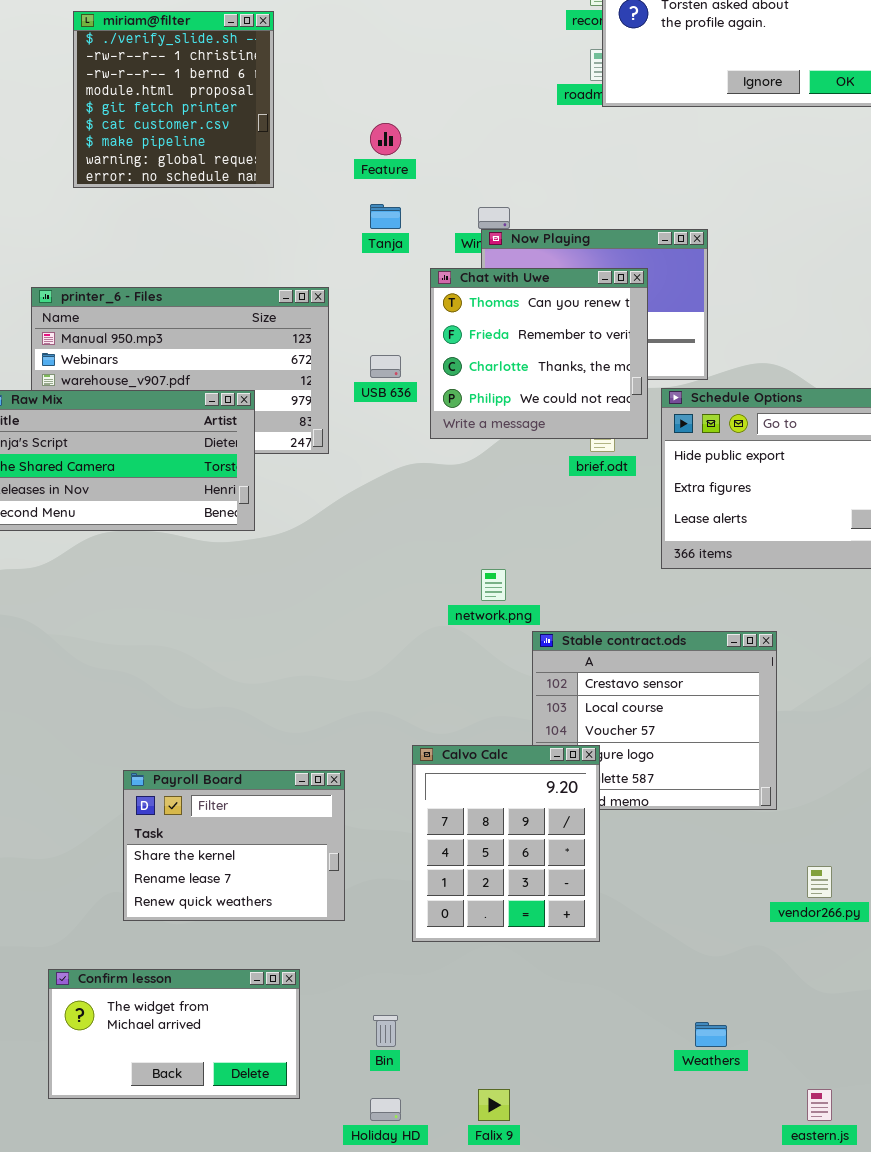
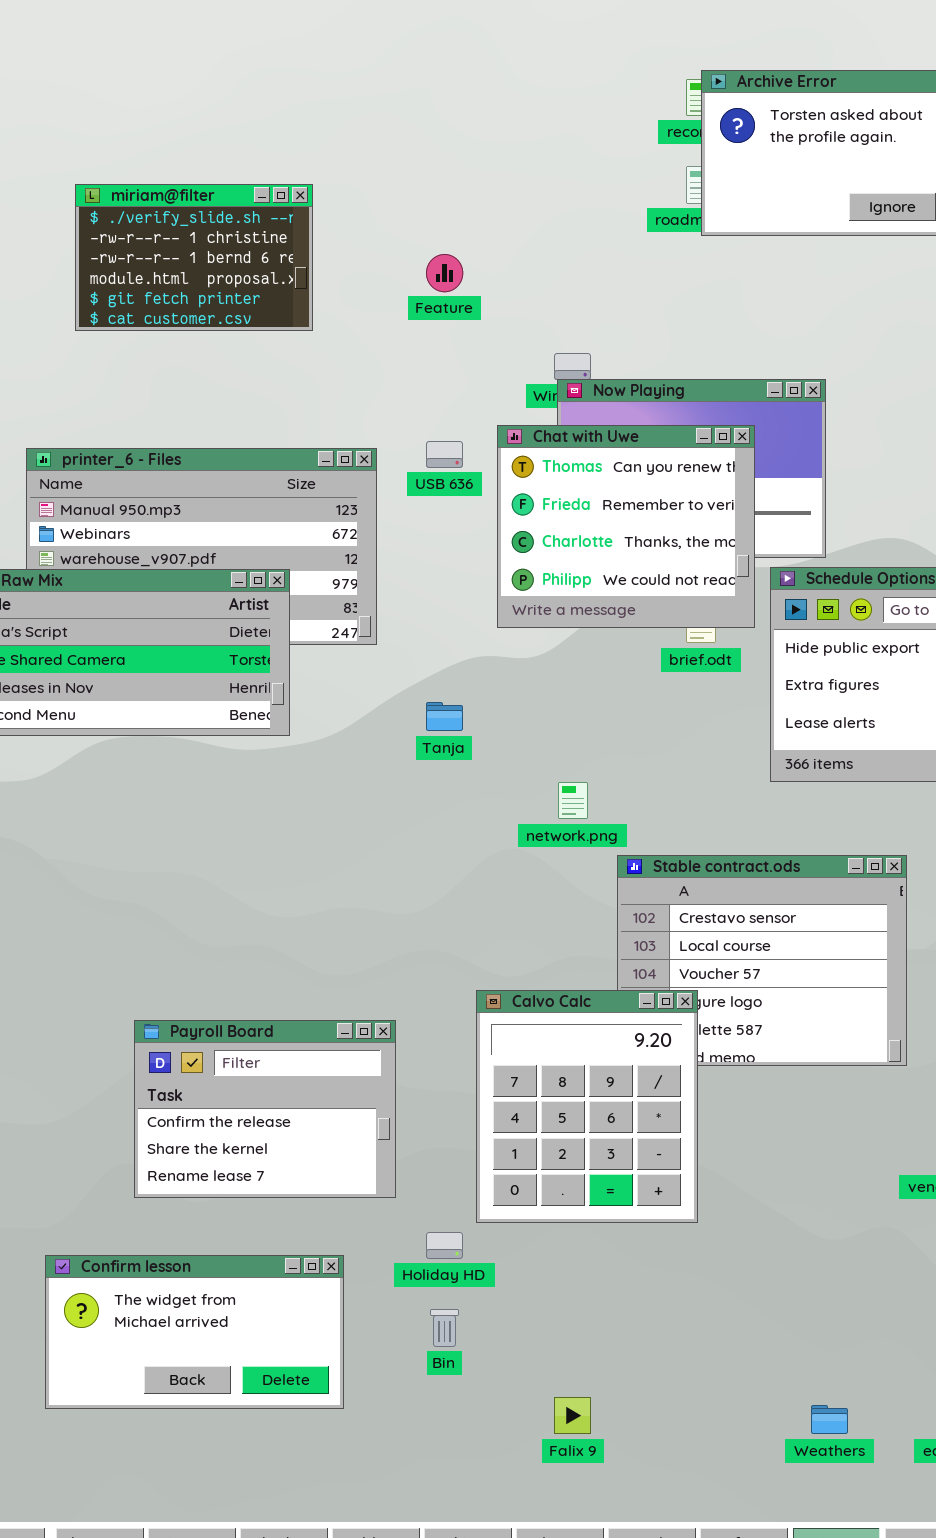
miriam@filter: [73,11,274,188] -> [75,184,313,331], resized
Tanja: [370,204,401,229] -> [426,702,463,731], moved
USB 636: [370,355,401,378] -> [426,441,463,468], moved
Payroll Board: [123,770,345,921] -> [134,1020,396,1198], scrolled up 1 row
Weathers: [695,1022,727,1047] -> [811,1405,848,1434], moved
Holiday HD: [370,1098,401,1121] -> [426,1232,463,1259], moved

